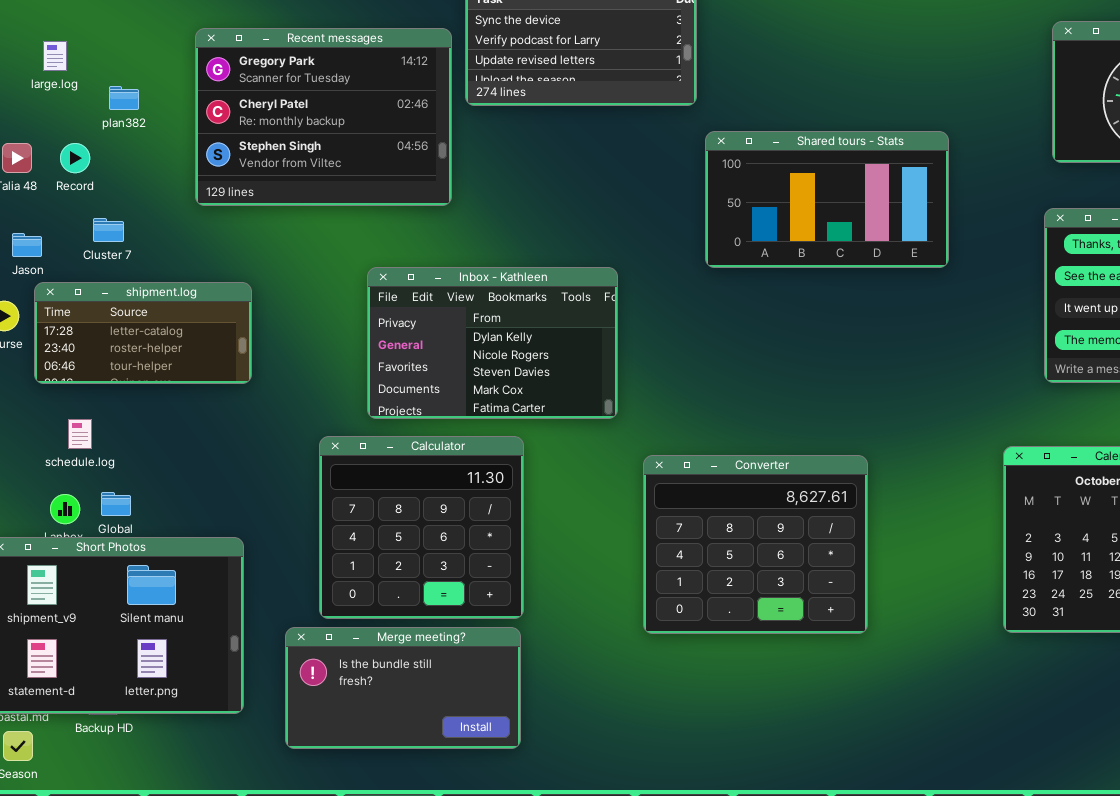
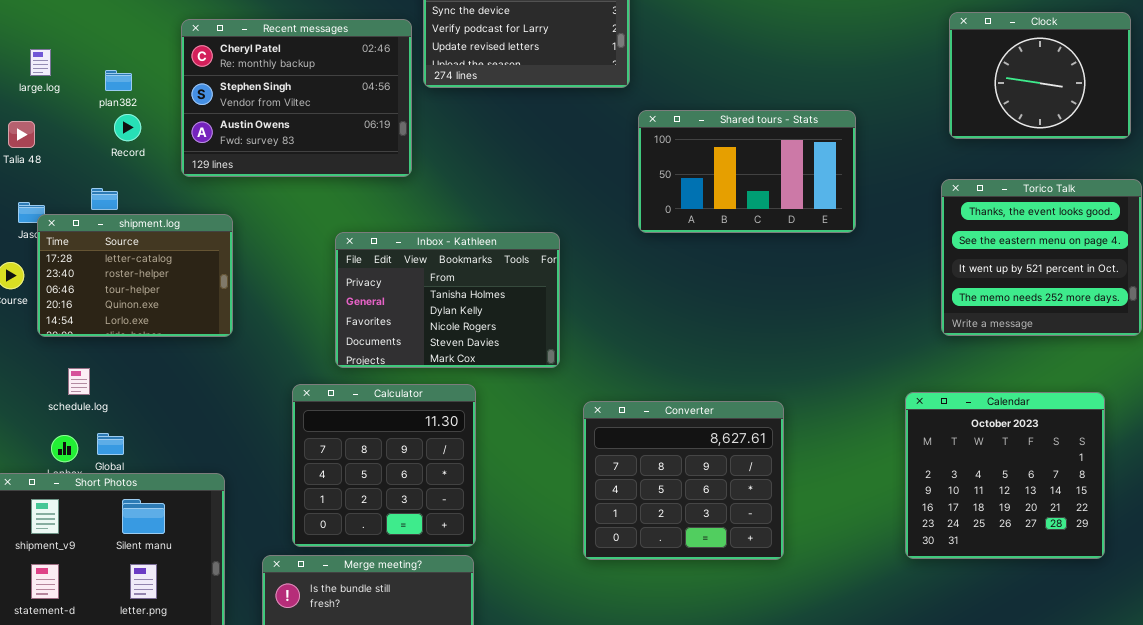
Recent messages: [195,28,452,206] -> [181,19,412,177], scrolled down 1 row
large.log: [43,41,67,71] -> [30,49,51,76], moved
Record: [60,143,90,173] -> [114,114,141,141], moved
Inbox - Kathleen: [367,267,618,419] -> [335,232,560,368], scrolled up 1 row
shipment.log: [34,282,252,384] -> [37,214,233,337], resized

